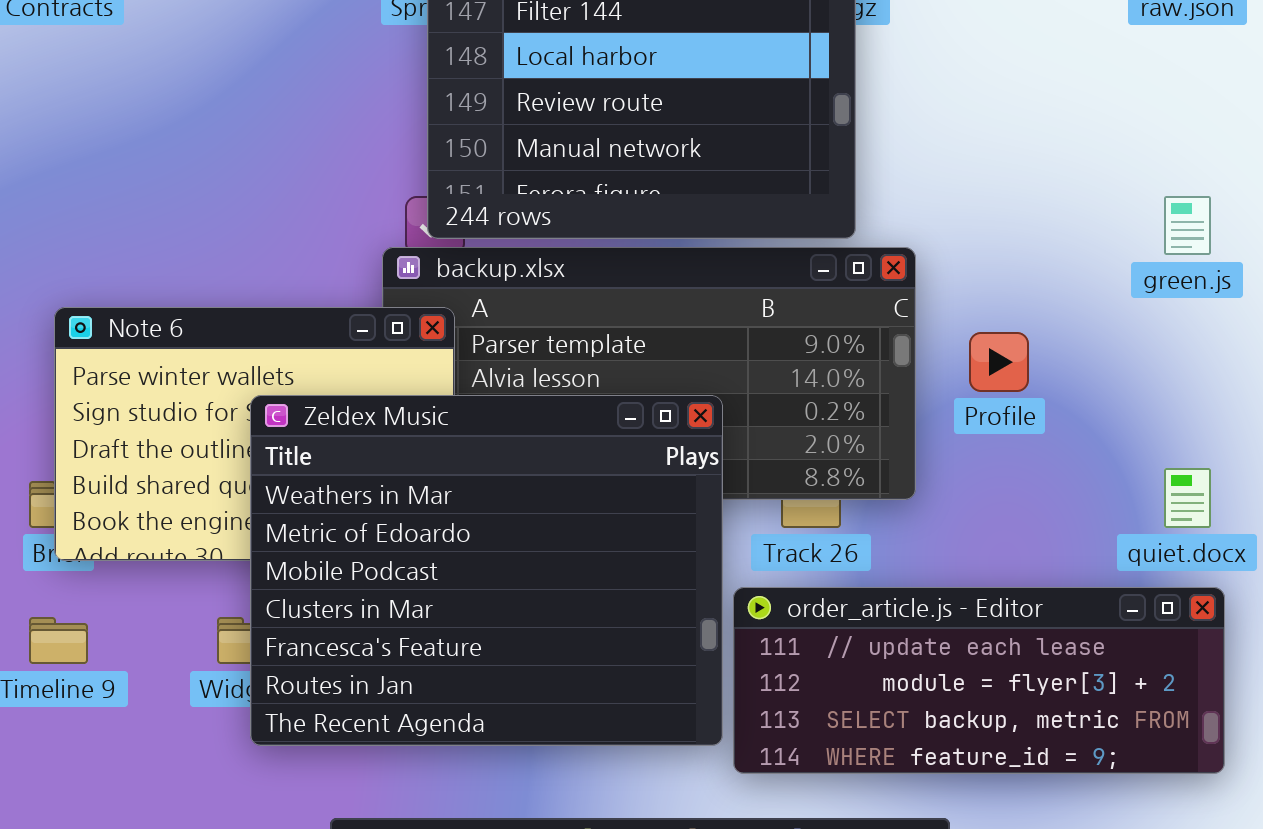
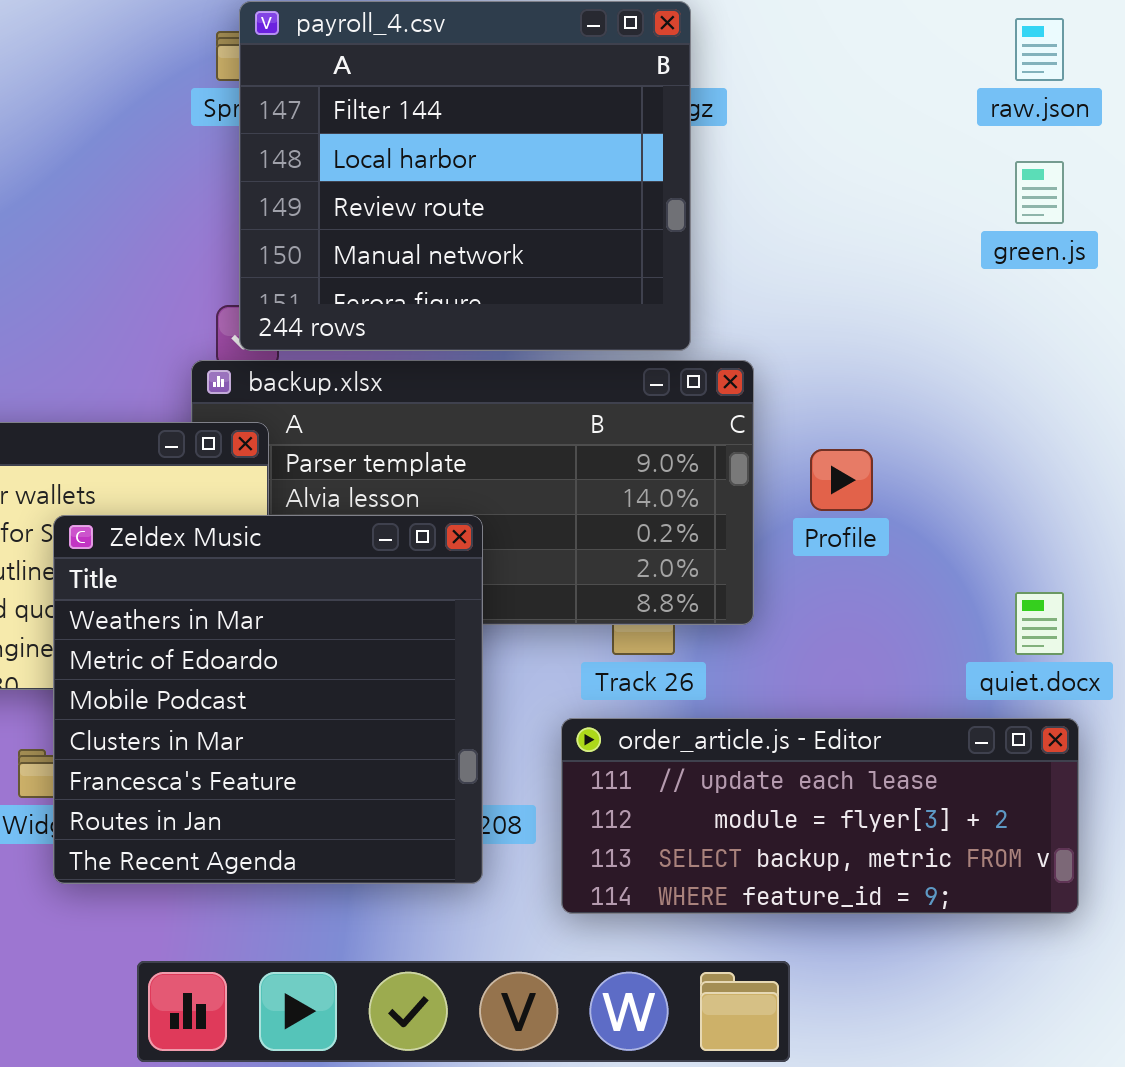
green.js: [1164,196,1211,255] -> [1015,161,1064,224], moved
Zeldex Music: [250,395,723,746] -> [53,515,483,884], resized

